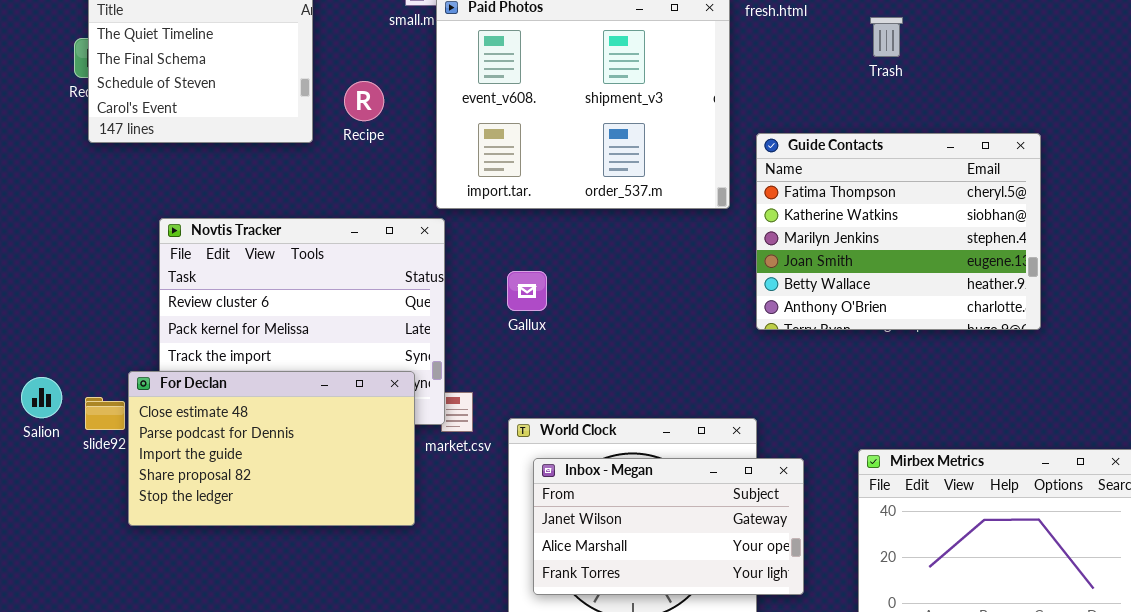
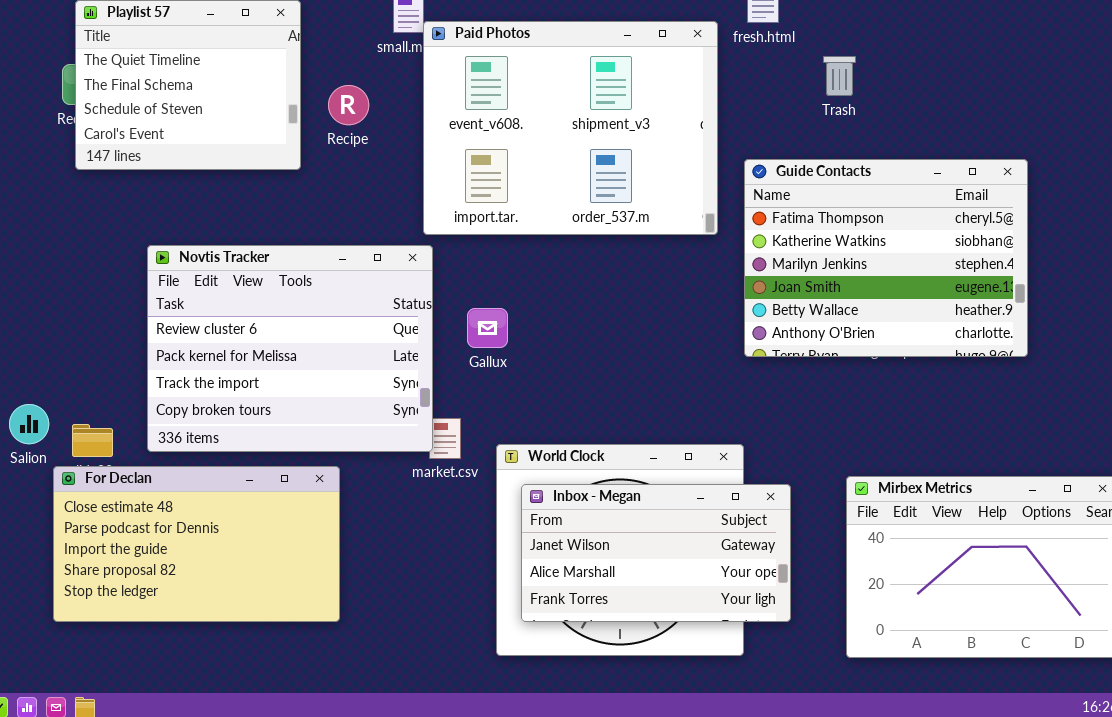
Trash: [870,17,903,57] -> [823,56,856,96], moved
Recipe: [344,81,384,121] -> [328,85,369,125], moved
Gallux: [507,271,547,311] -> [467,308,508,348], moved
For Declan: [128,371,415,526] -> [53,466,340,622], moved

